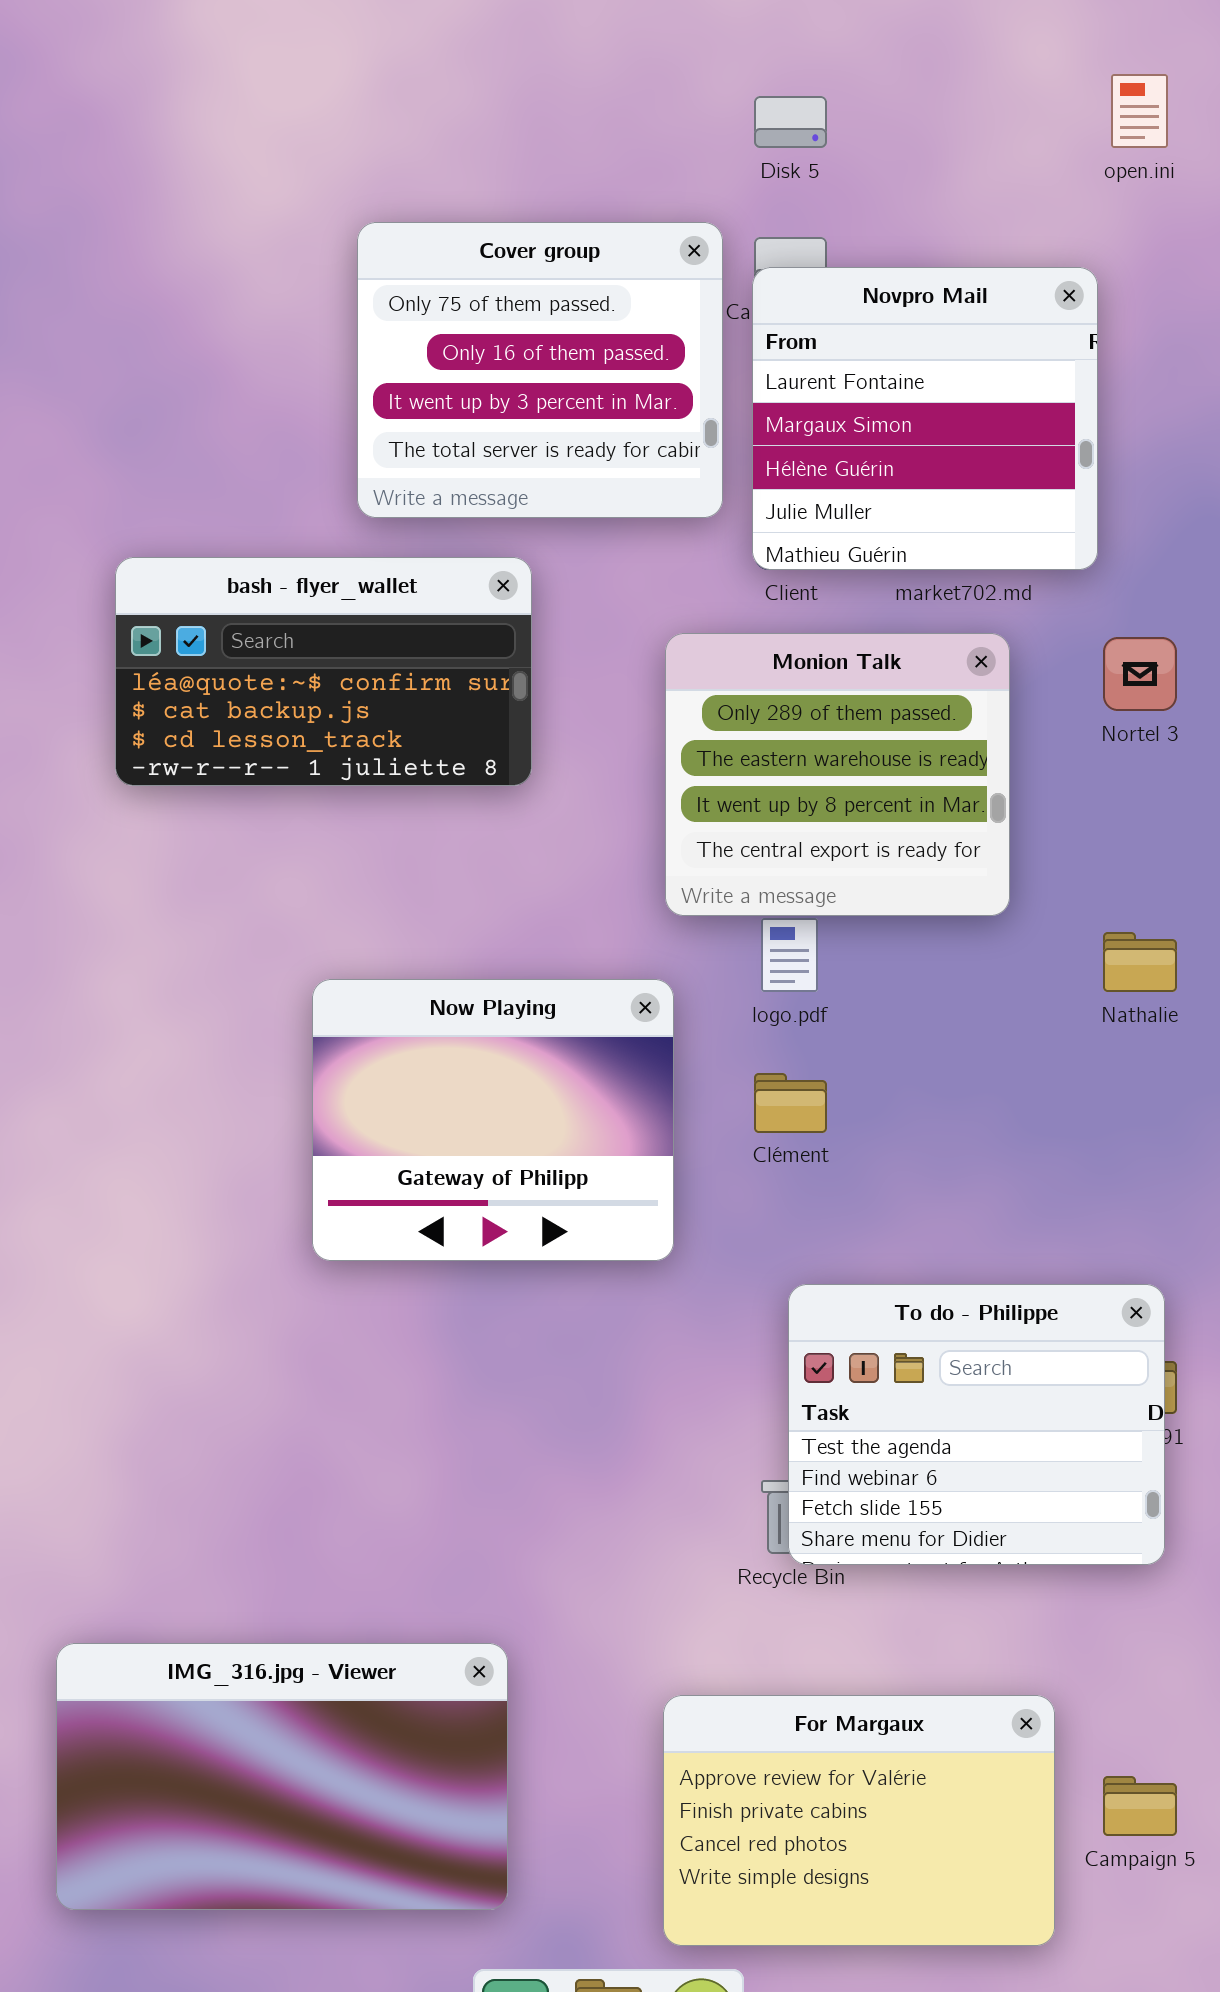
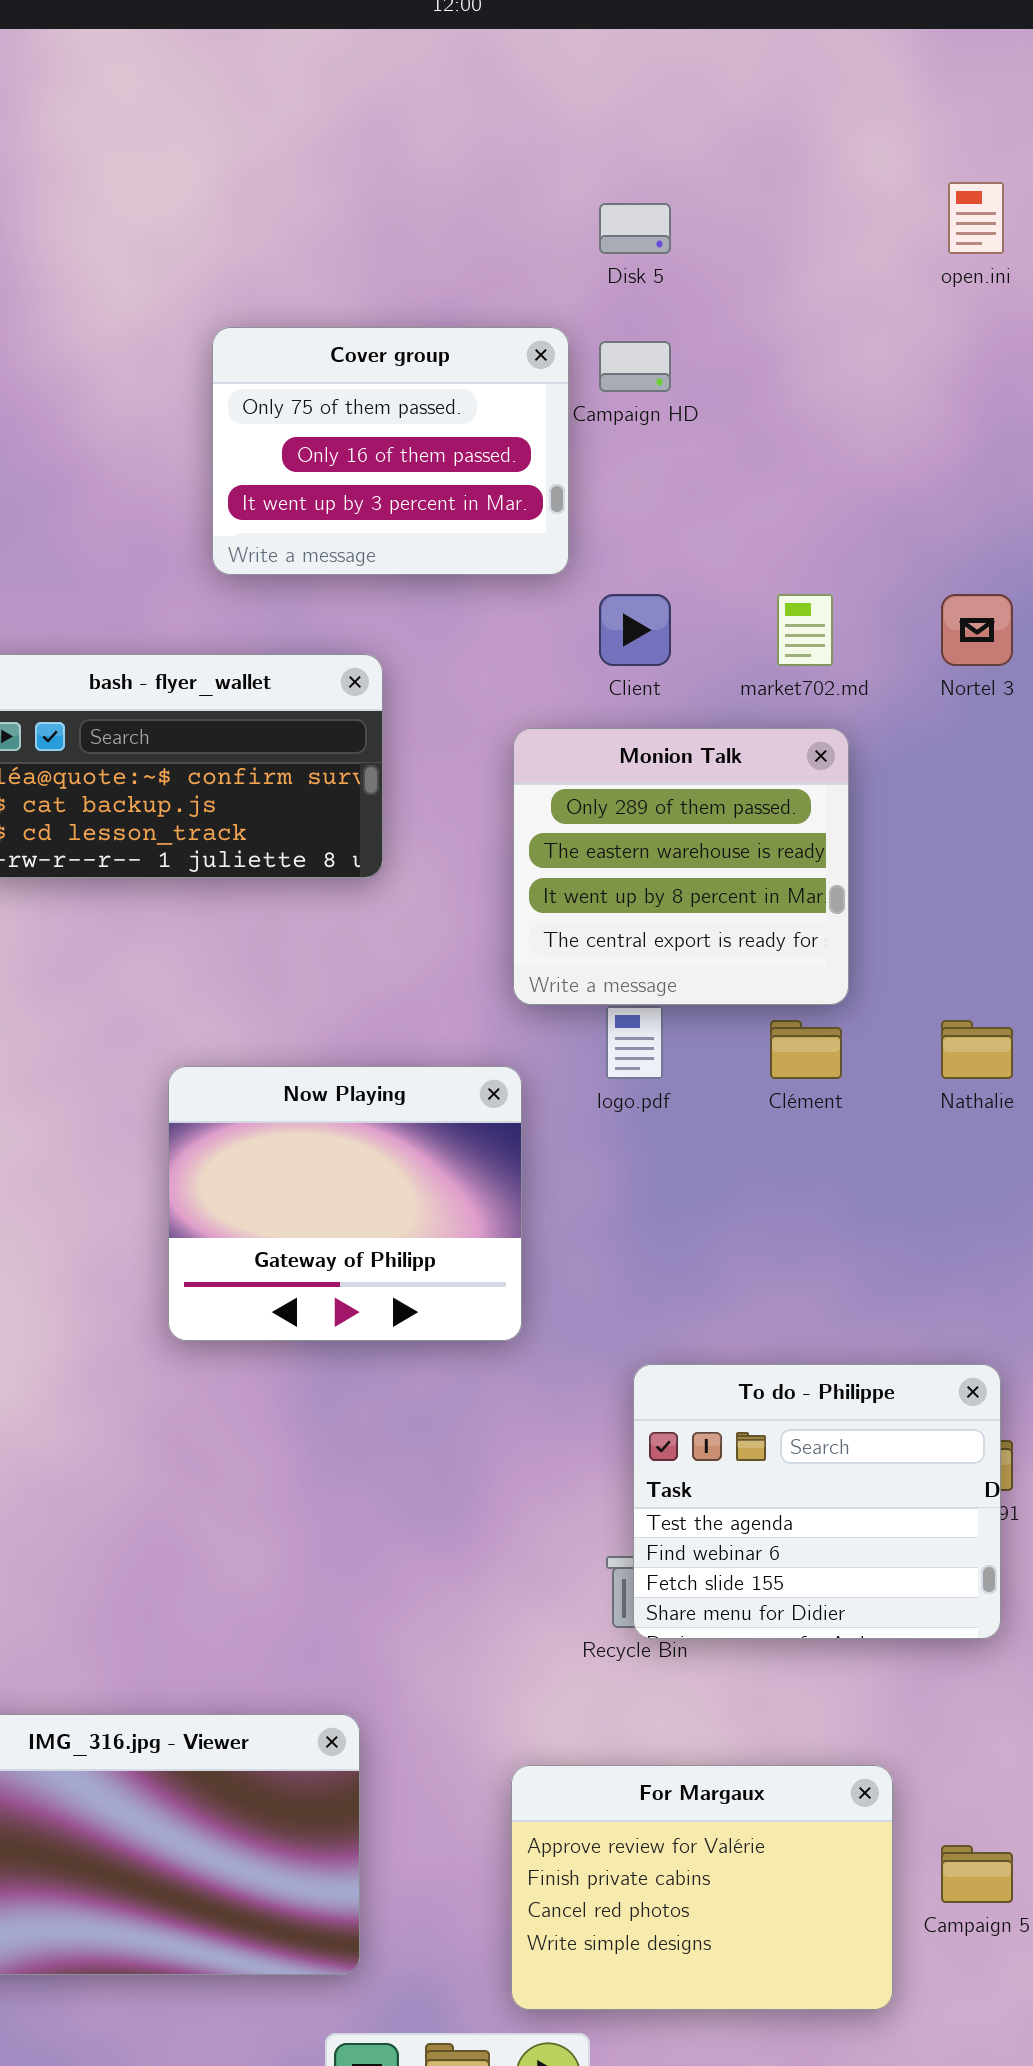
Cover group: [357,222,723,518] -> [212,327,569,575], resized
Novpro Mail: [752,267,1098,570] -> none, closed
Nortel 3: [1103,637,1177,711] -> [941,594,1013,666], moved
Clément: [754,1073,827,1133] -> [770,1020,842,1079], moved

